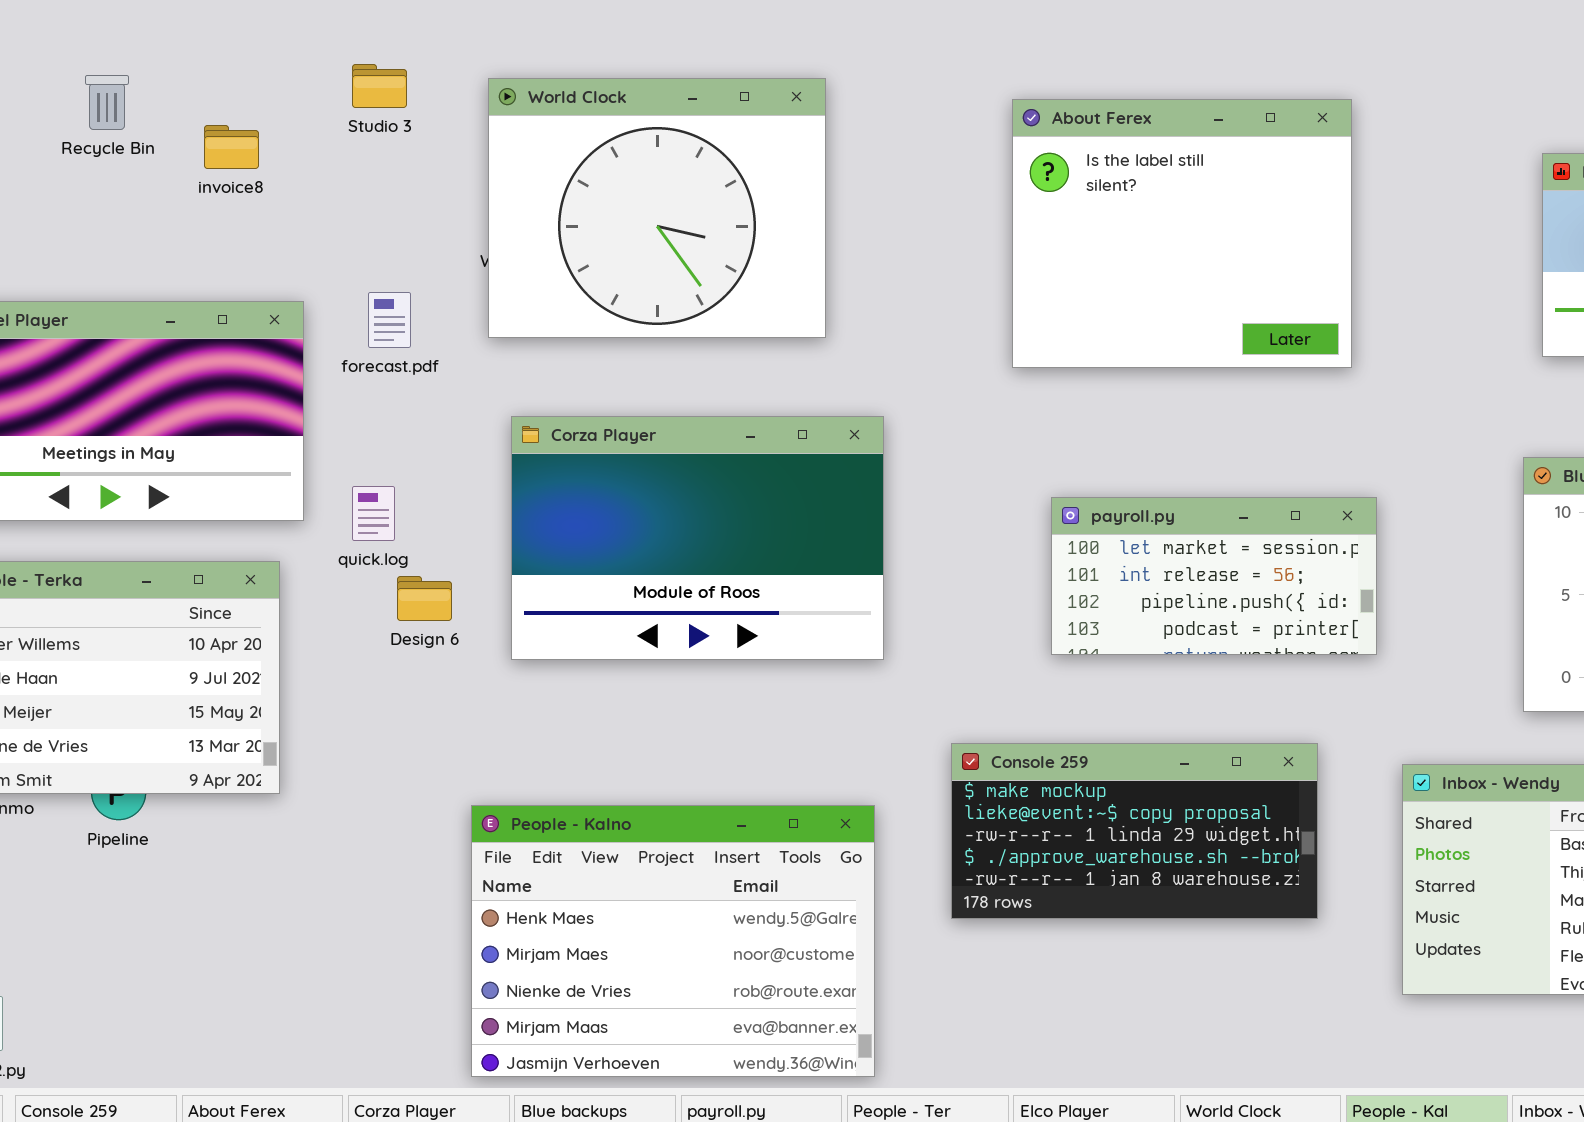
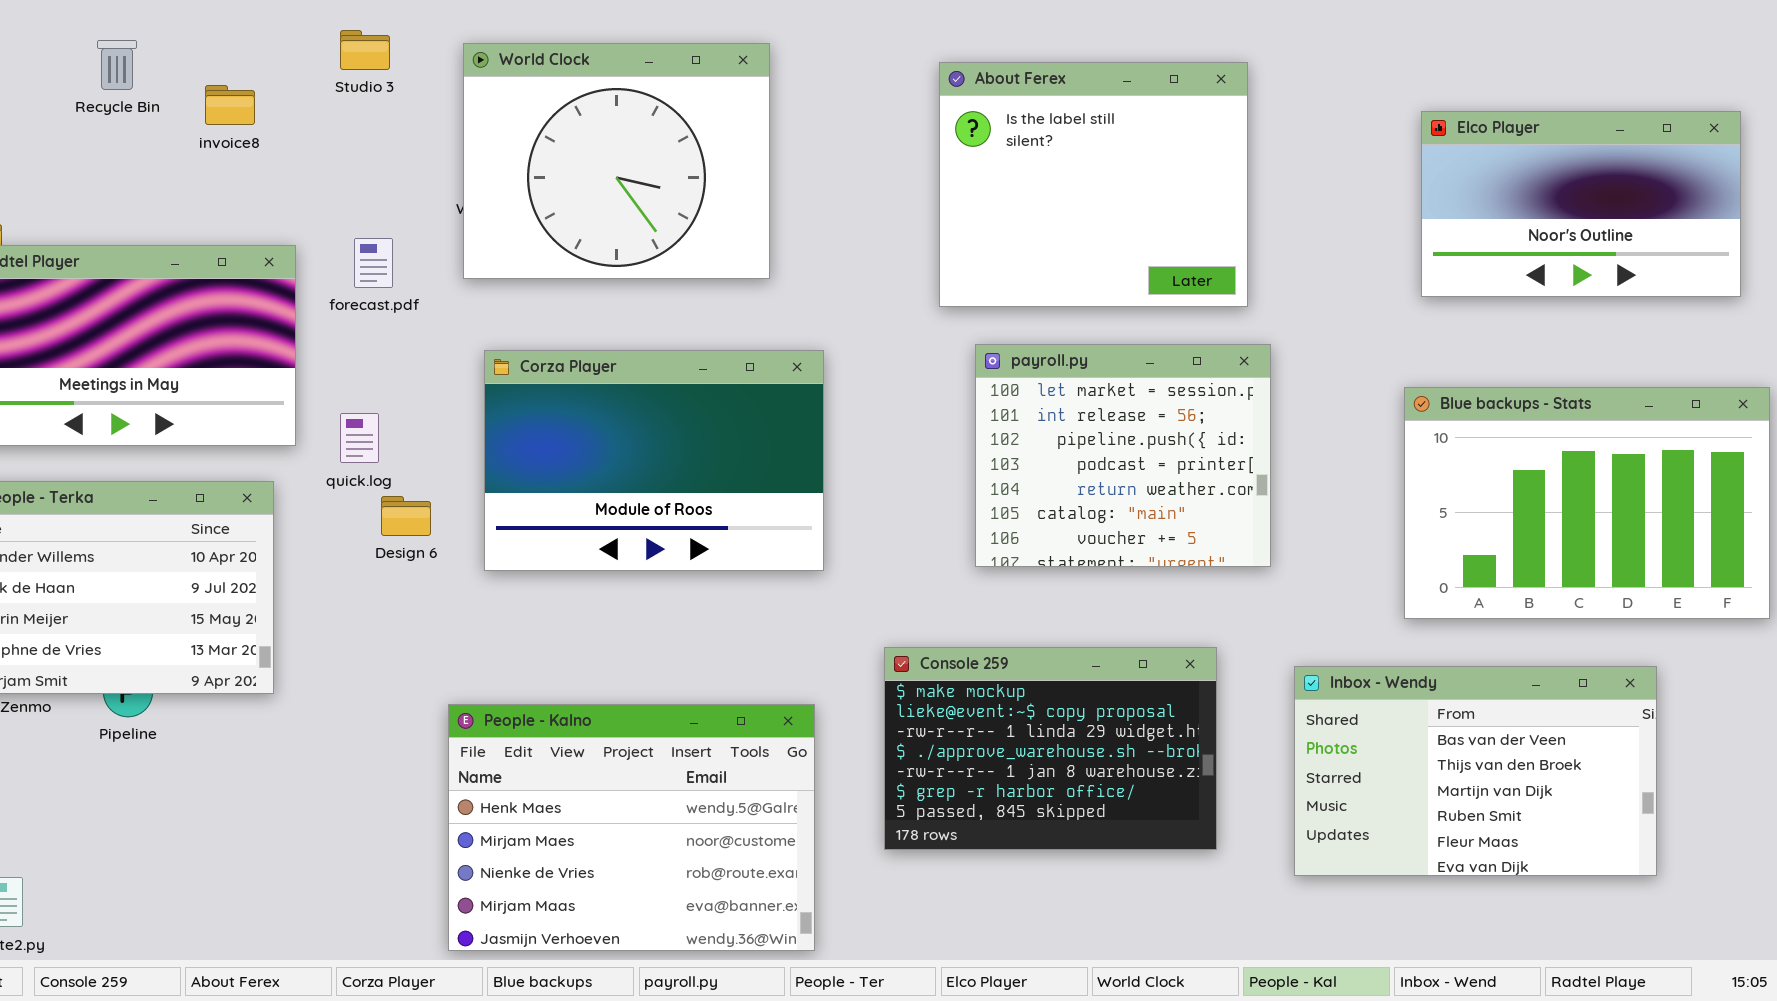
payroll.py: [1051,497,1377,655] -> [975,344,1271,567], resized
Console 259: [951,743,1318,919] -> [884,647,1217,850], resized

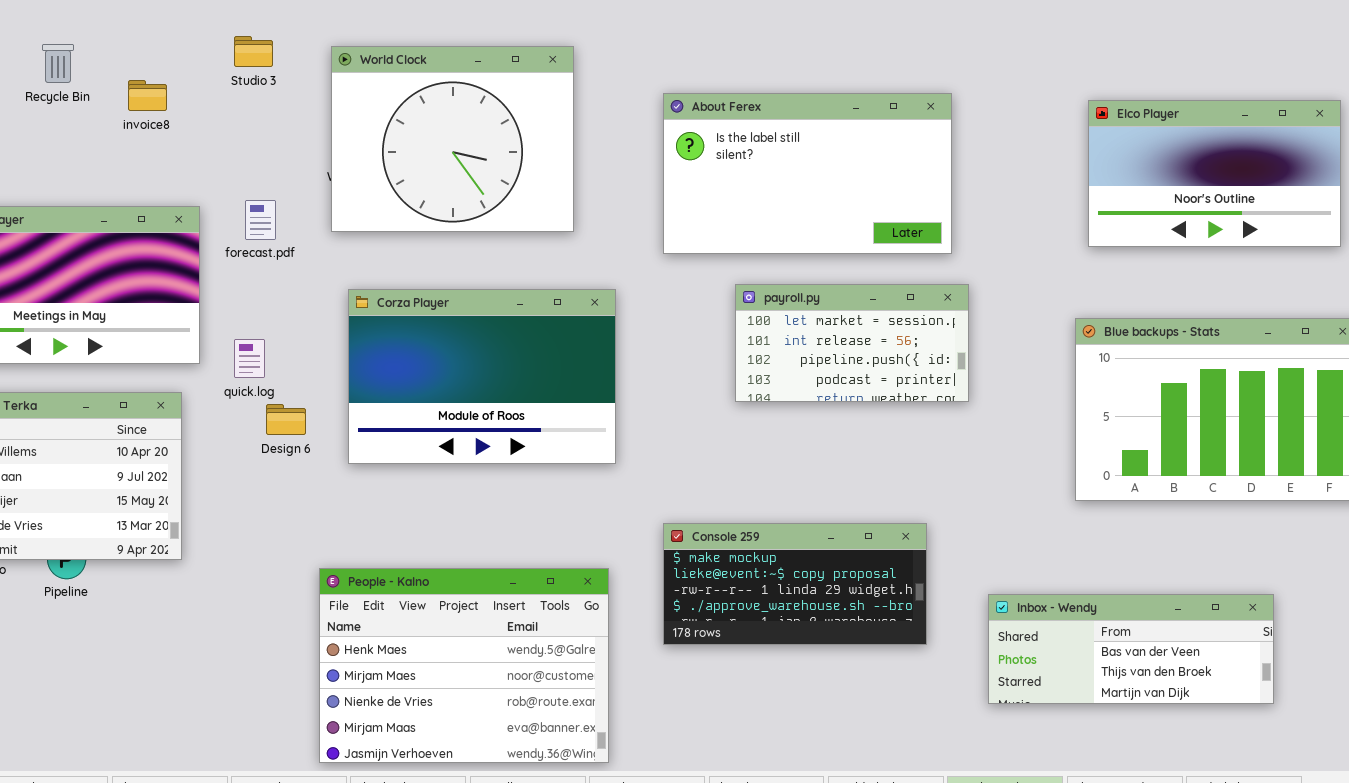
About Ferex: [939,62,1248,307] -> [663,93,952,254], resized
payroll.py: [975,344,1271,567] -> [735,284,969,402], resized
Console 259: [884,647,1217,850] -> [663,523,927,645], resized
Inbox - Wendy: [1294,666,1657,876] -> [988,594,1274,704], resized

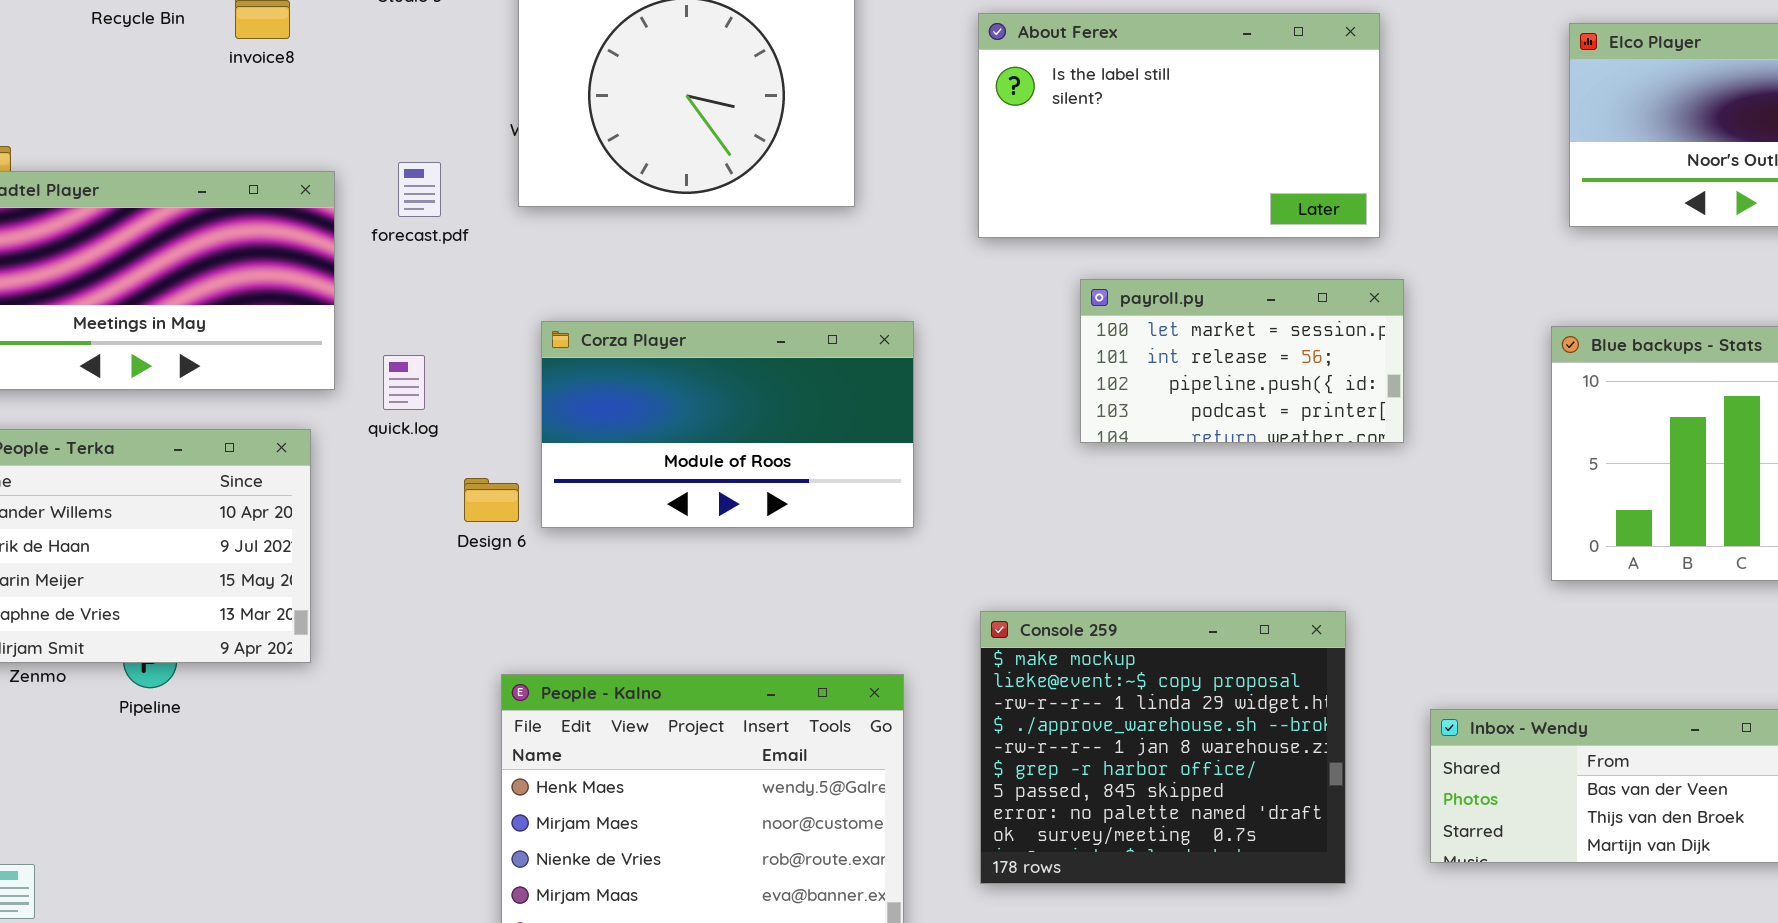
Corza Player: [348,289,616,464] -> [541,321,914,528], resized
Design 6: [266,404,306,435] -> [464,478,519,522], moved
Console 259: [663,523,927,645] -> [980,611,1346,884], resized

